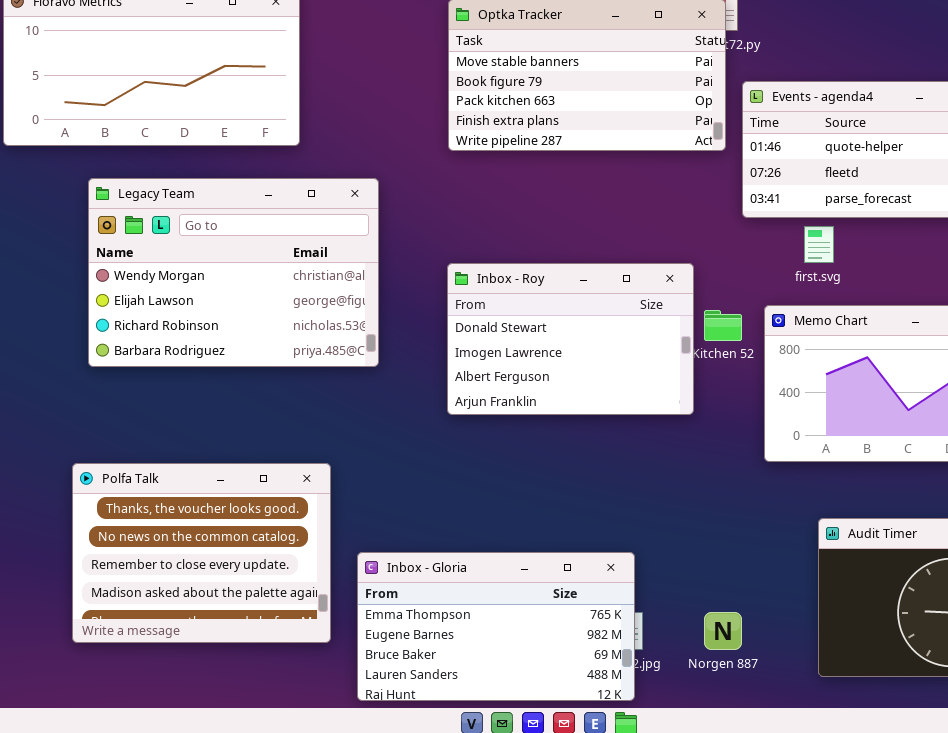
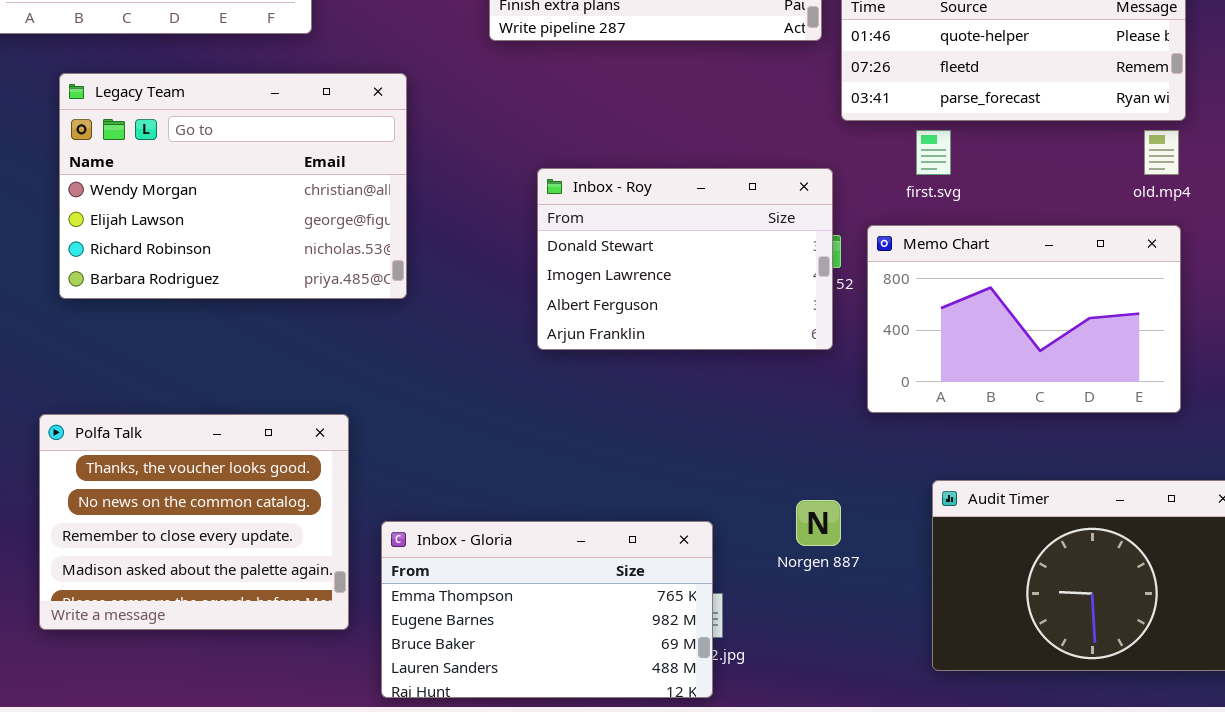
Inbox - Roy: [447,263,694,415] -> [537,168,833,350], moved
Norgen 887: [704,612,742,650] -> [796,500,841,546], moved

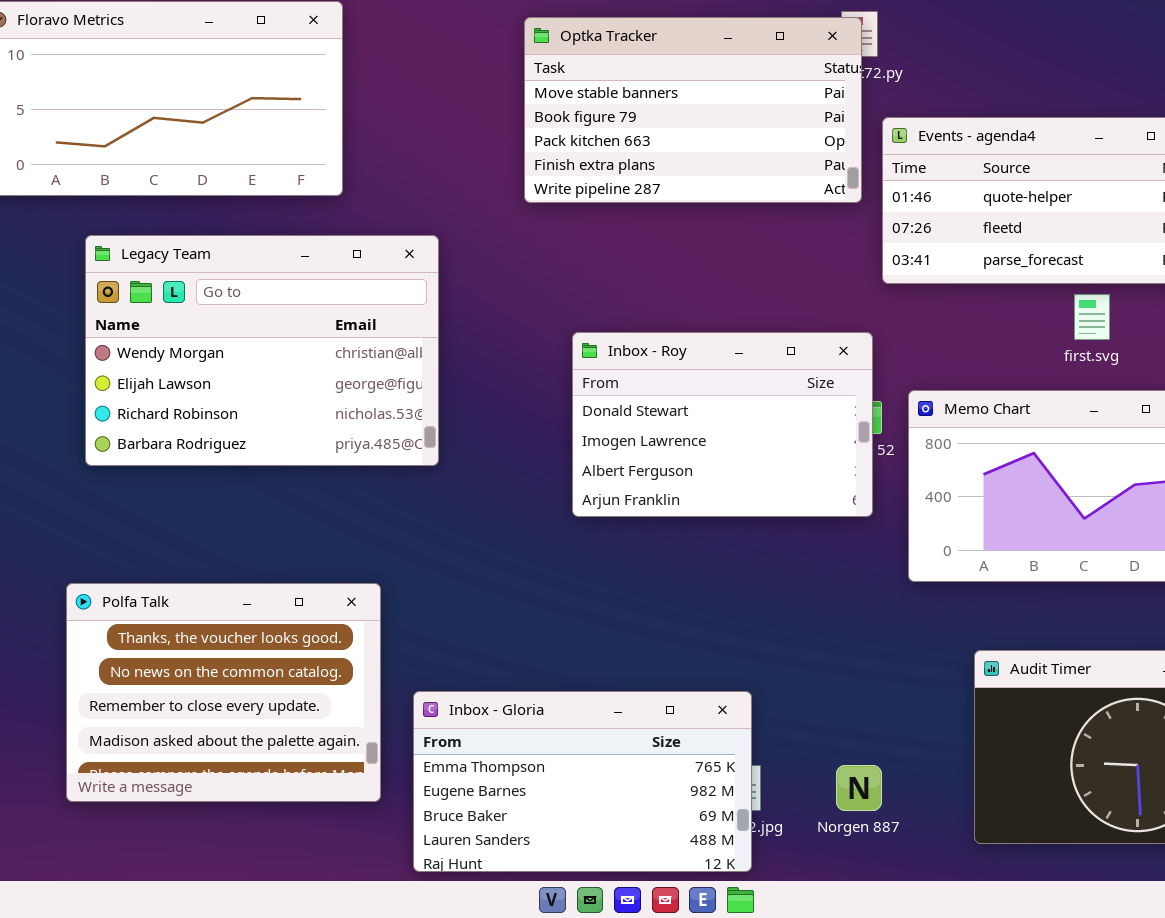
first.svg: [916,130,951,175] -> [1074,294,1110,340], moved
Norgen 887: [796,500,841,546] -> [836,765,882,811], moved

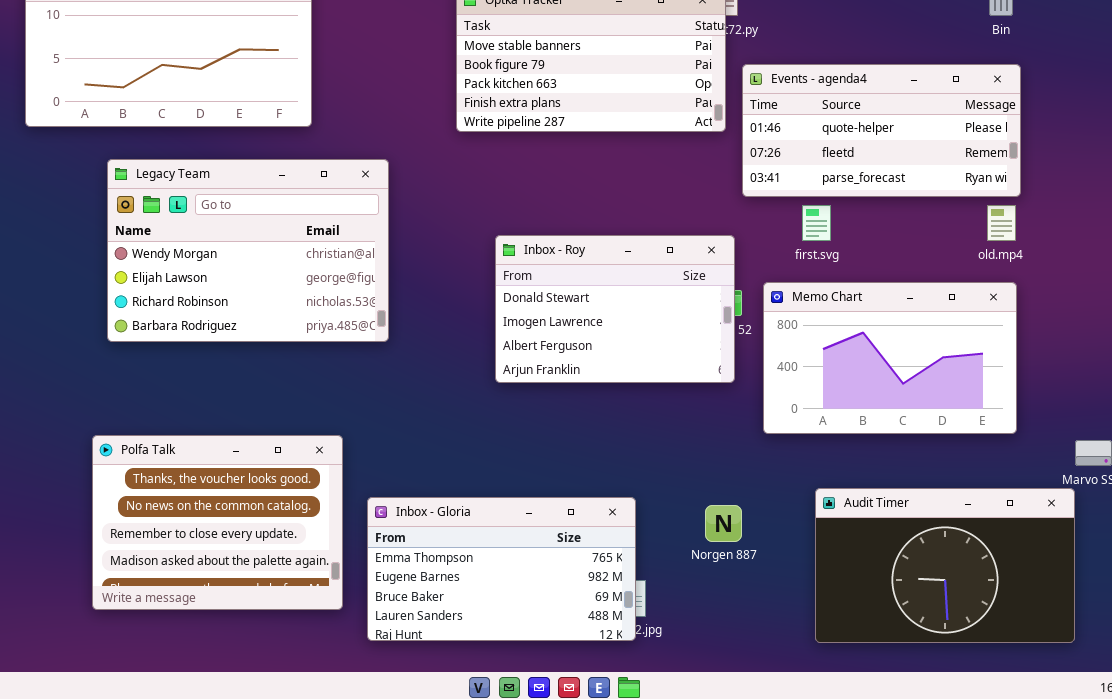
first.svg: [1074,294,1110,340] -> [802,205,831,241], moved
Inbox - Gloria: [413,691,752,872] -> [367,497,636,641], moved
Norgen 887: [836,765,882,811] -> [705,505,742,542], moved

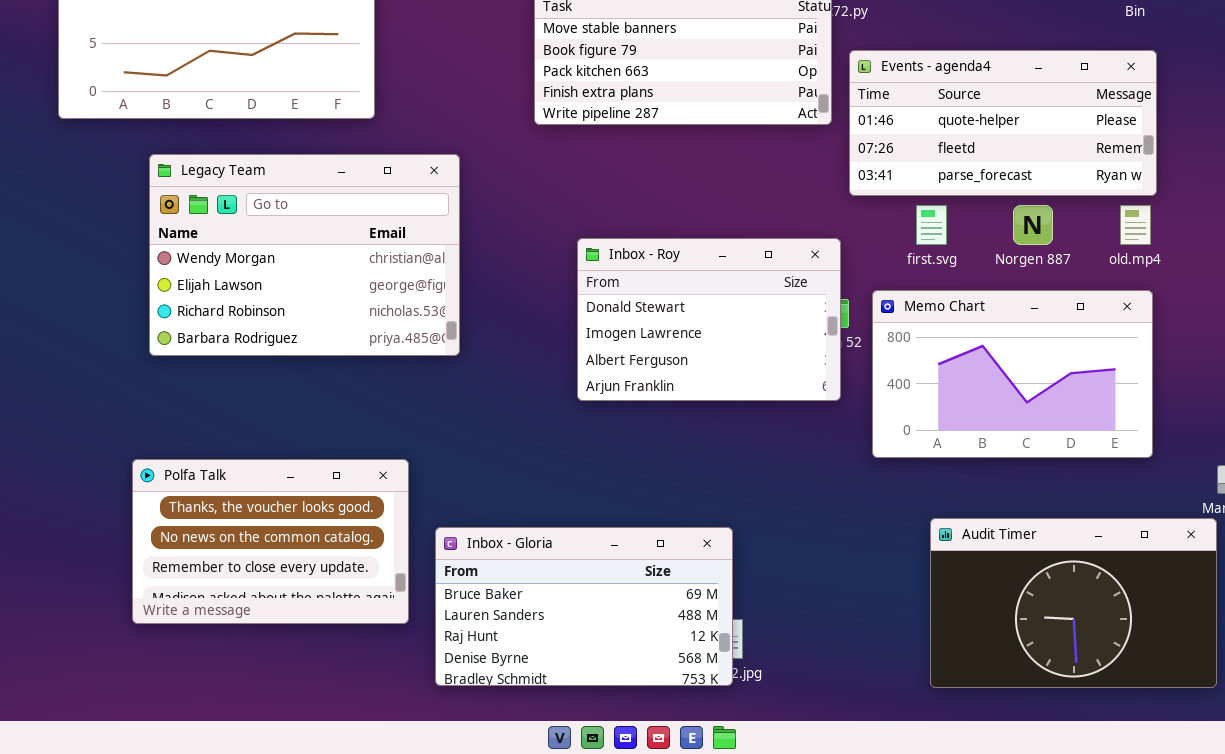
Polfa Talk: [92,435,343,610] -> [132,459,409,624], resized
Inbox - Gloria: [367,497,636,641] -> [435,527,733,686], scrolled down 2 rows
Norgen 887: [705,505,742,542] -> [1013,205,1053,245], moved

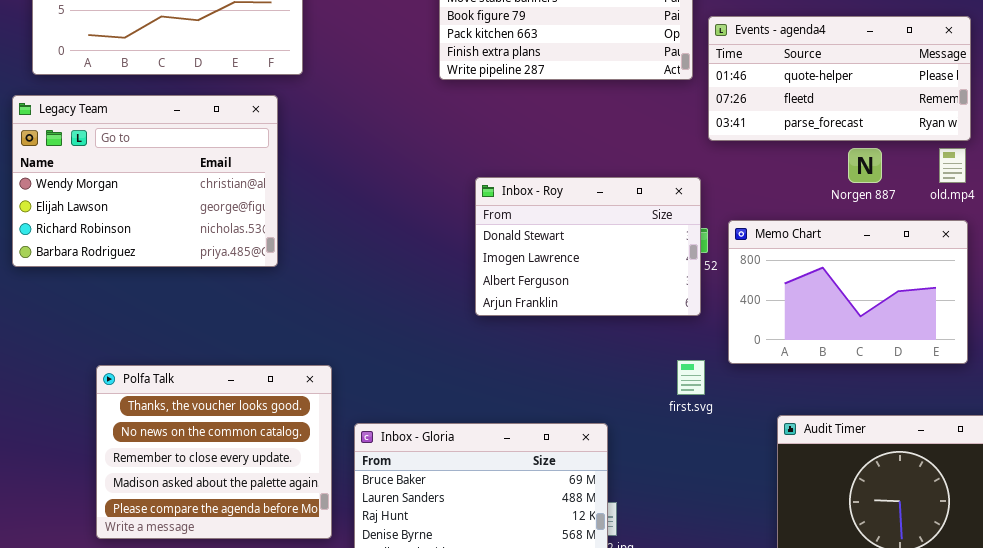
Legacy Team: [149,154,460,356] -> [12,95,278,267], moved
first.svg: [916,205,947,245] -> [677,360,705,395], moved
Polfa Talk: [132,459,409,624] -> [96,365,332,539], resized

